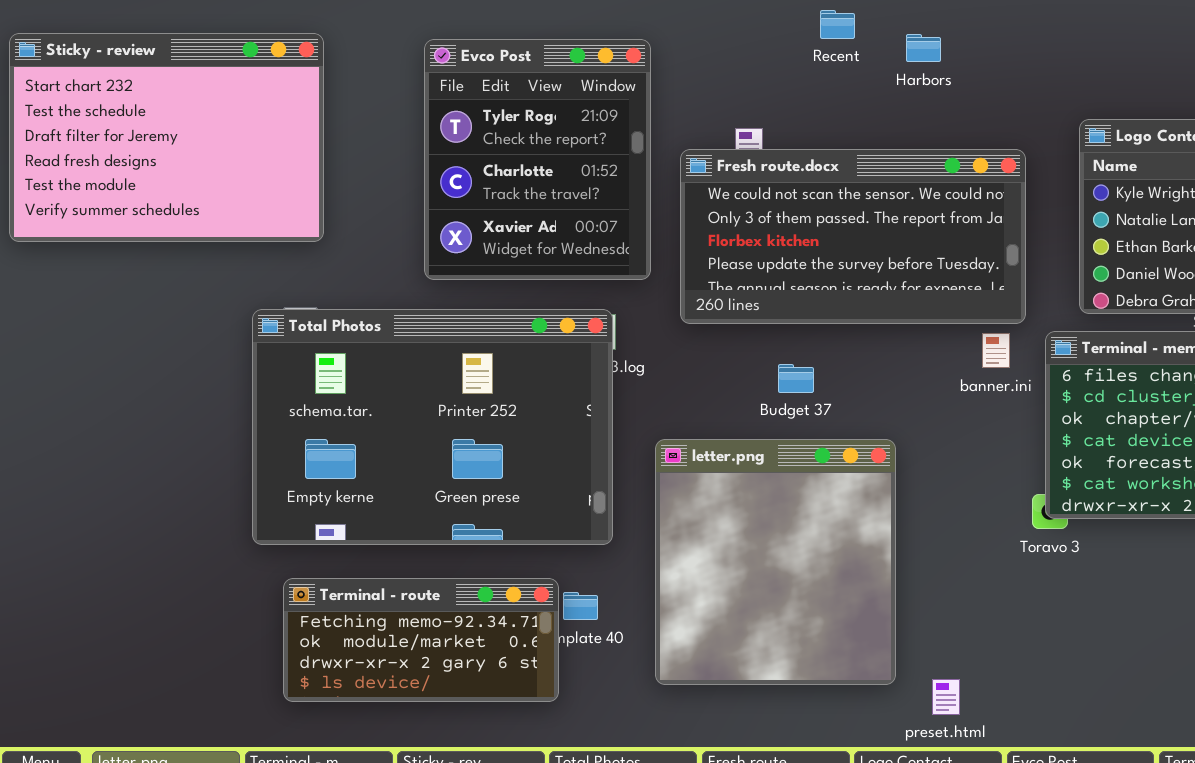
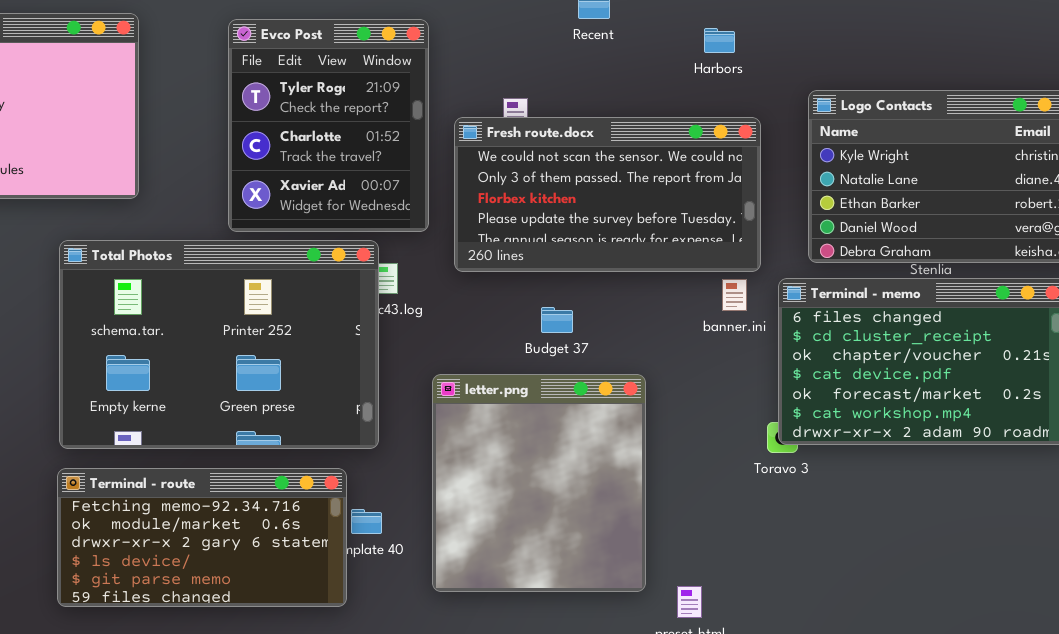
Harbors: [906,34,941,62] -> [704,28,735,53], moved
Total Photos: [252,309,613,545] -> [59,240,379,449], moved
Terminal - route: [283,578,559,702] -> [57,468,347,607], resized

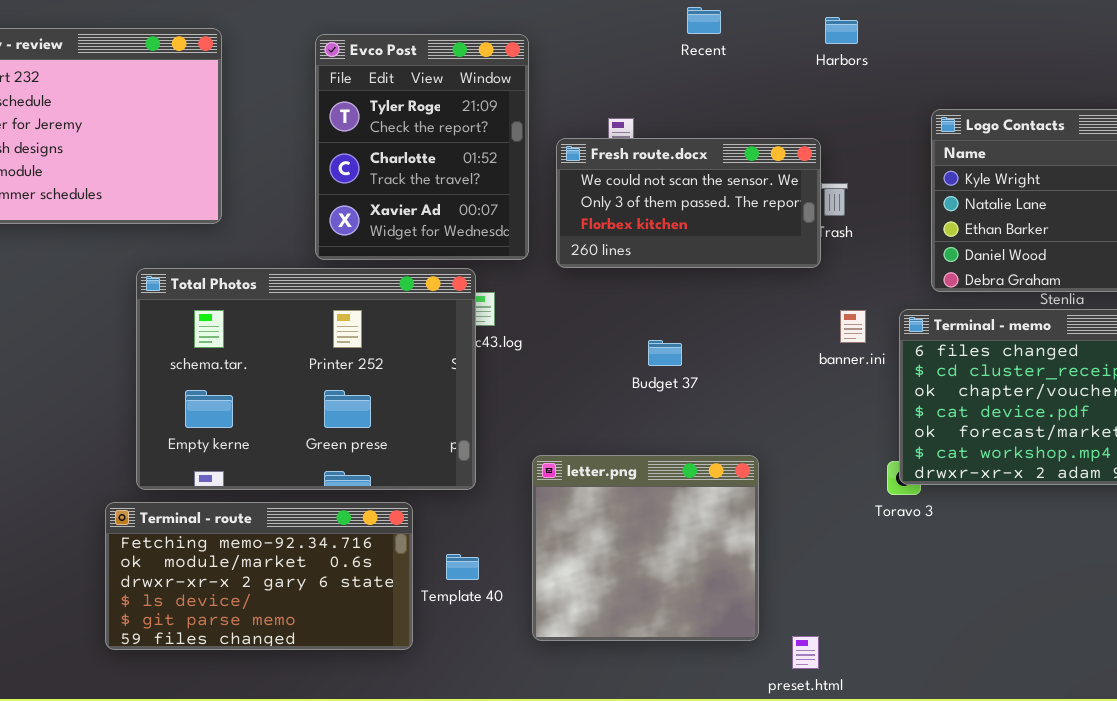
Harbors: [704,28,735,53] -> [825,17,858,44], moved
Fresh route.docx: [454,117,761,272] -> [556,138,821,268], resized
letter.png: [432,374,646,592] -> [532,455,759,641], resized
Terminal - route: [57,468,347,607] -> [105,502,413,650], moved

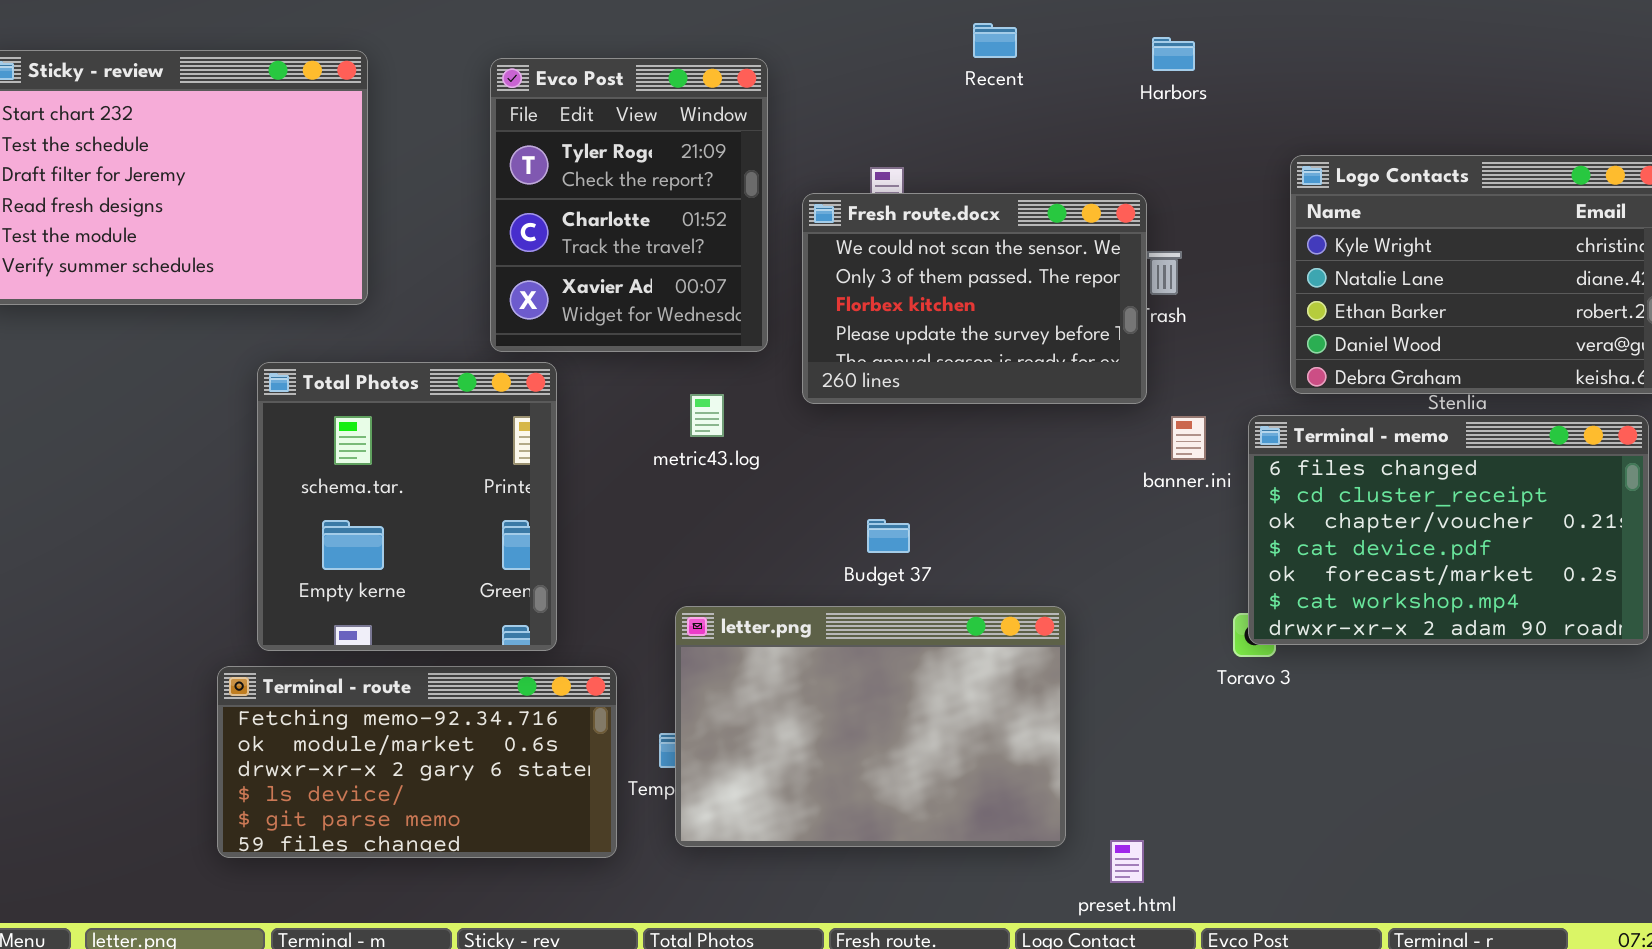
Fresh route.docx: [556,138,821,268] -> [802,193,1147,404], resized
Total Photos: [136,268,476,490] -> [257,362,557,651], resized
Budget 37: [648,340,682,366] -> [867,519,910,553], moved
letter.png: [532,455,759,641] -> [675,606,1066,847], resized

